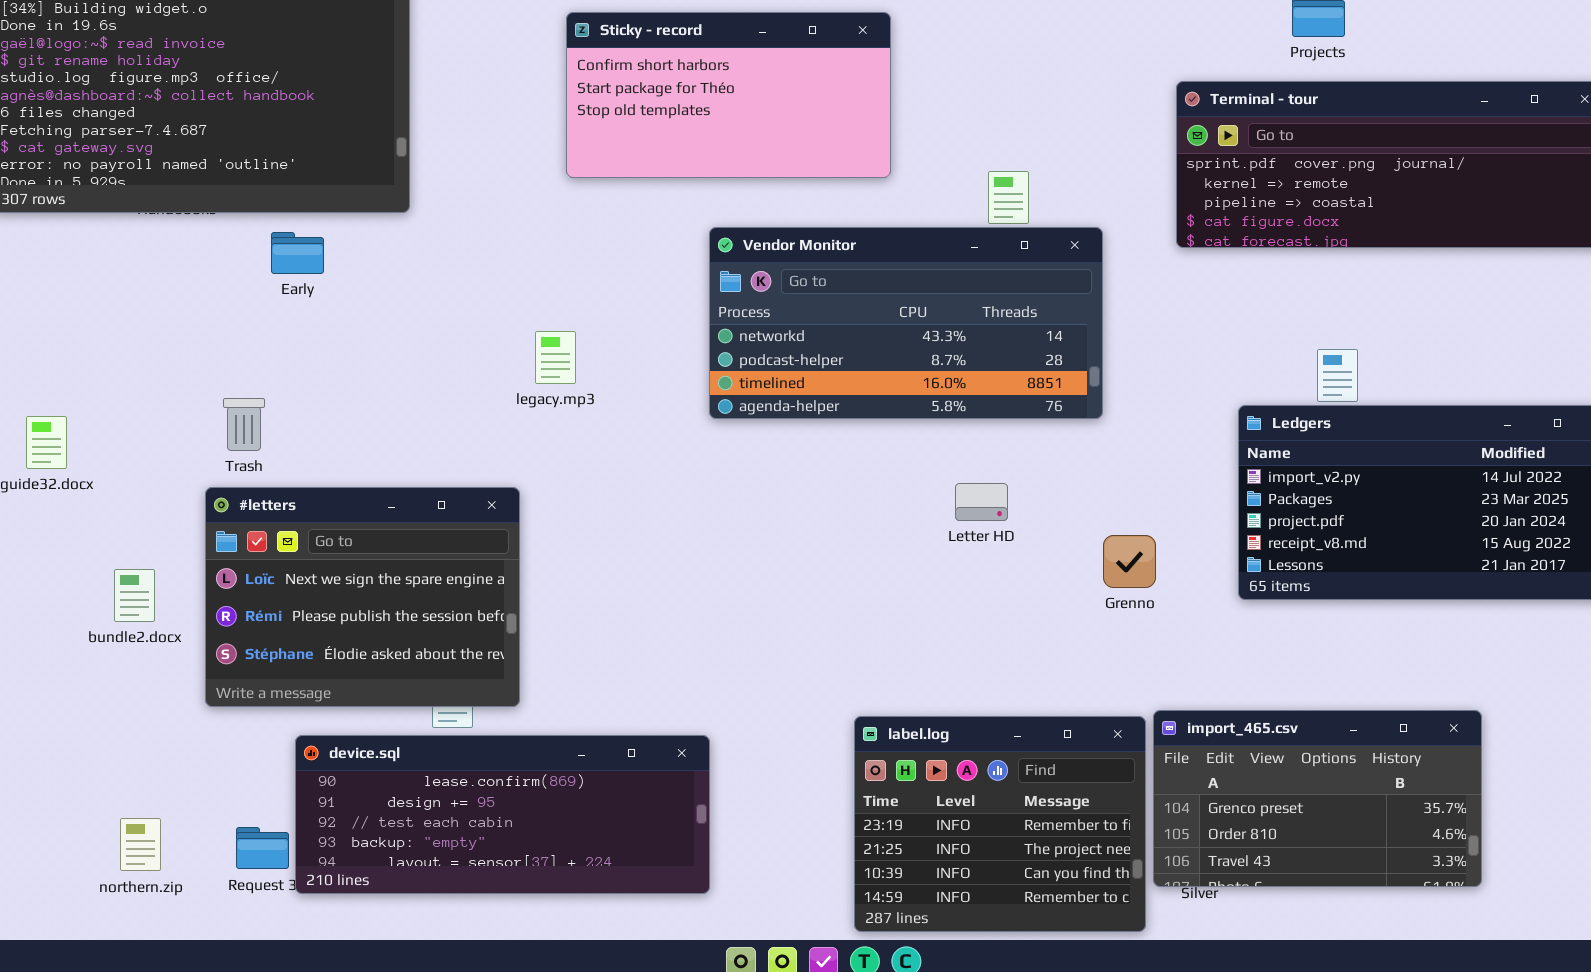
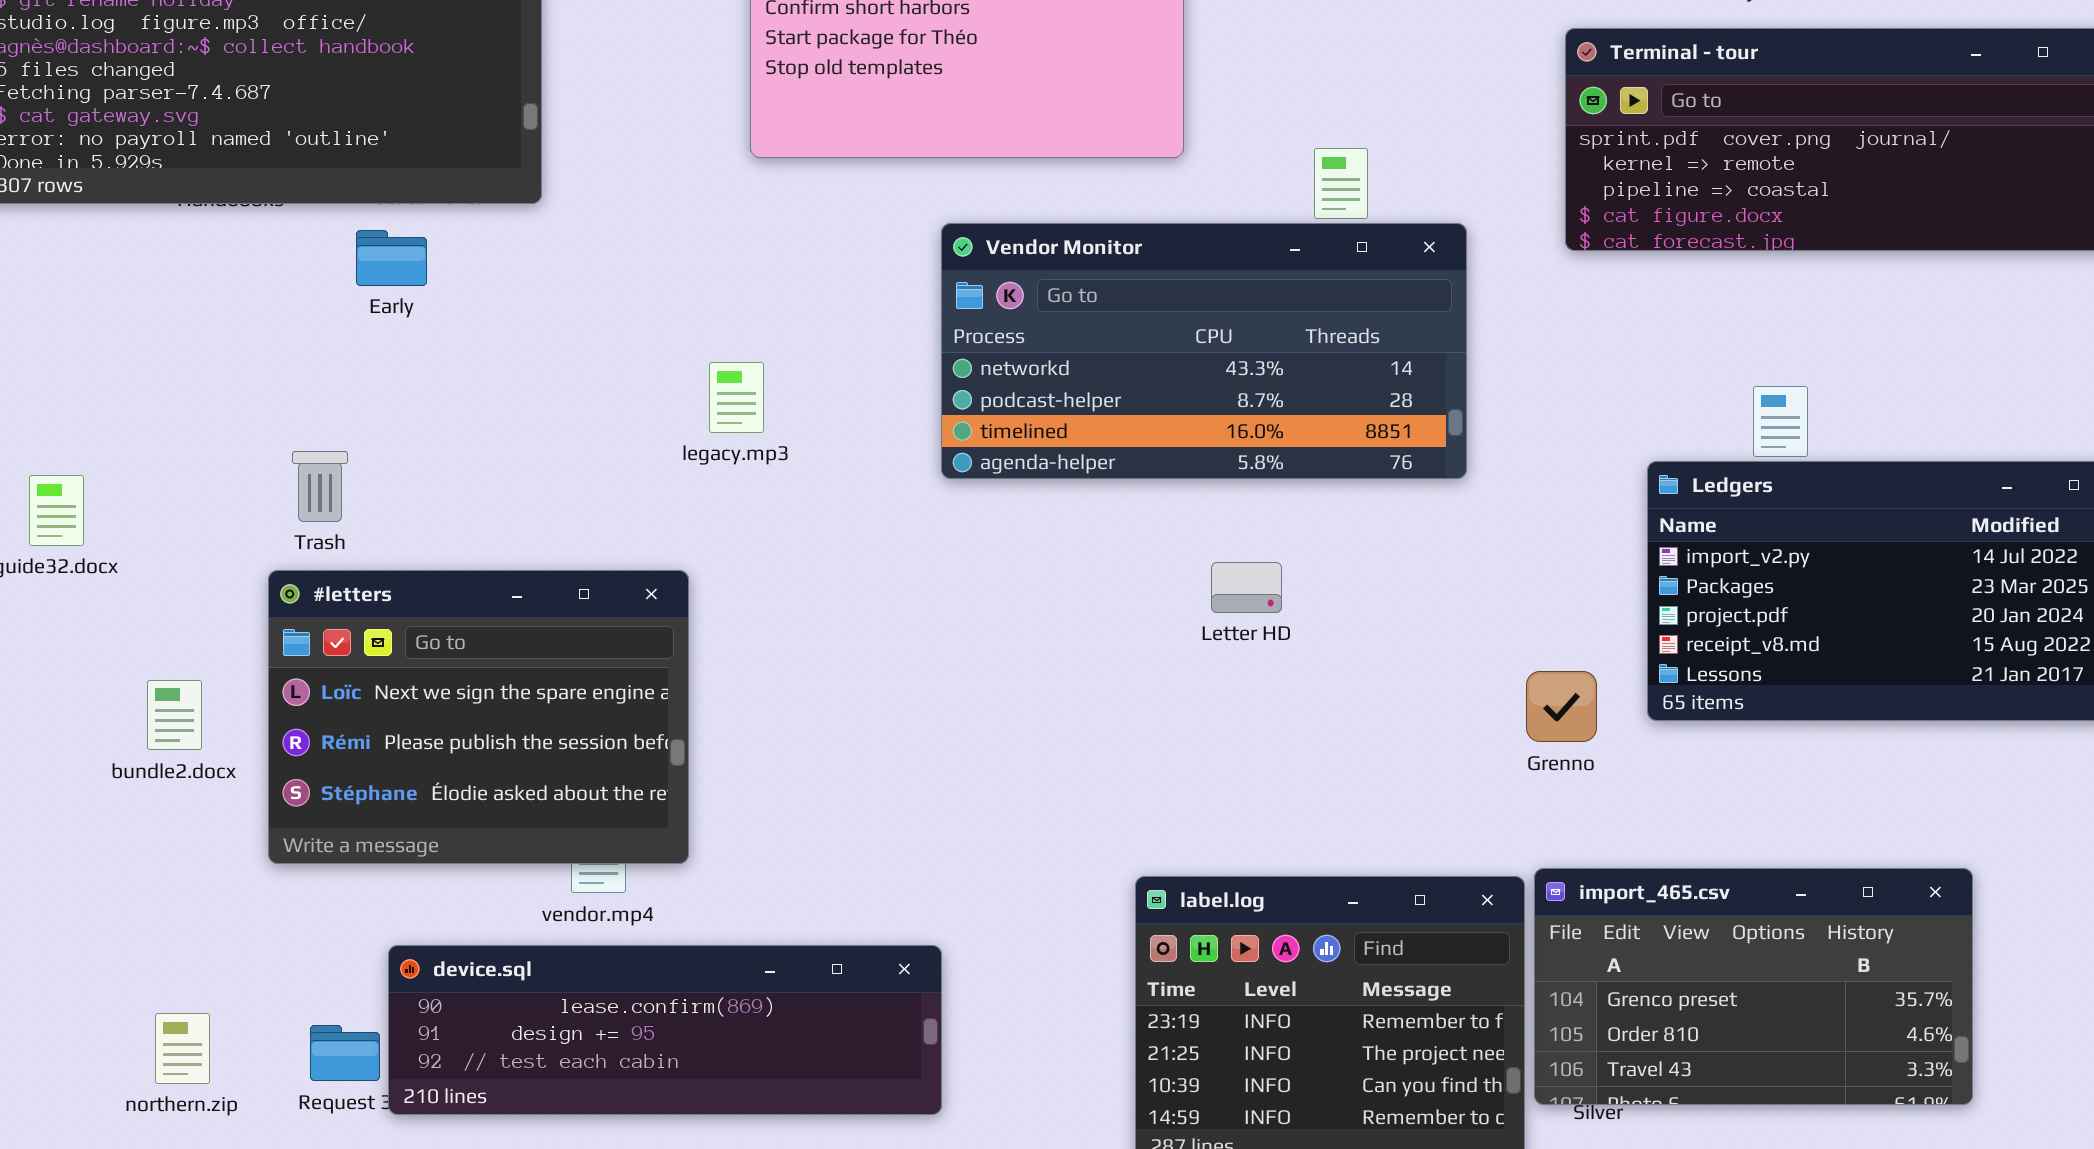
Letter HD: [955,483,1008,521] -> [1211,562,1282,613], moved
Grenno: [1103,535,1156,588] -> [1526,671,1597,742], moved
device.sql: [295,735,710,894] -> [388,945,942,1115], resized

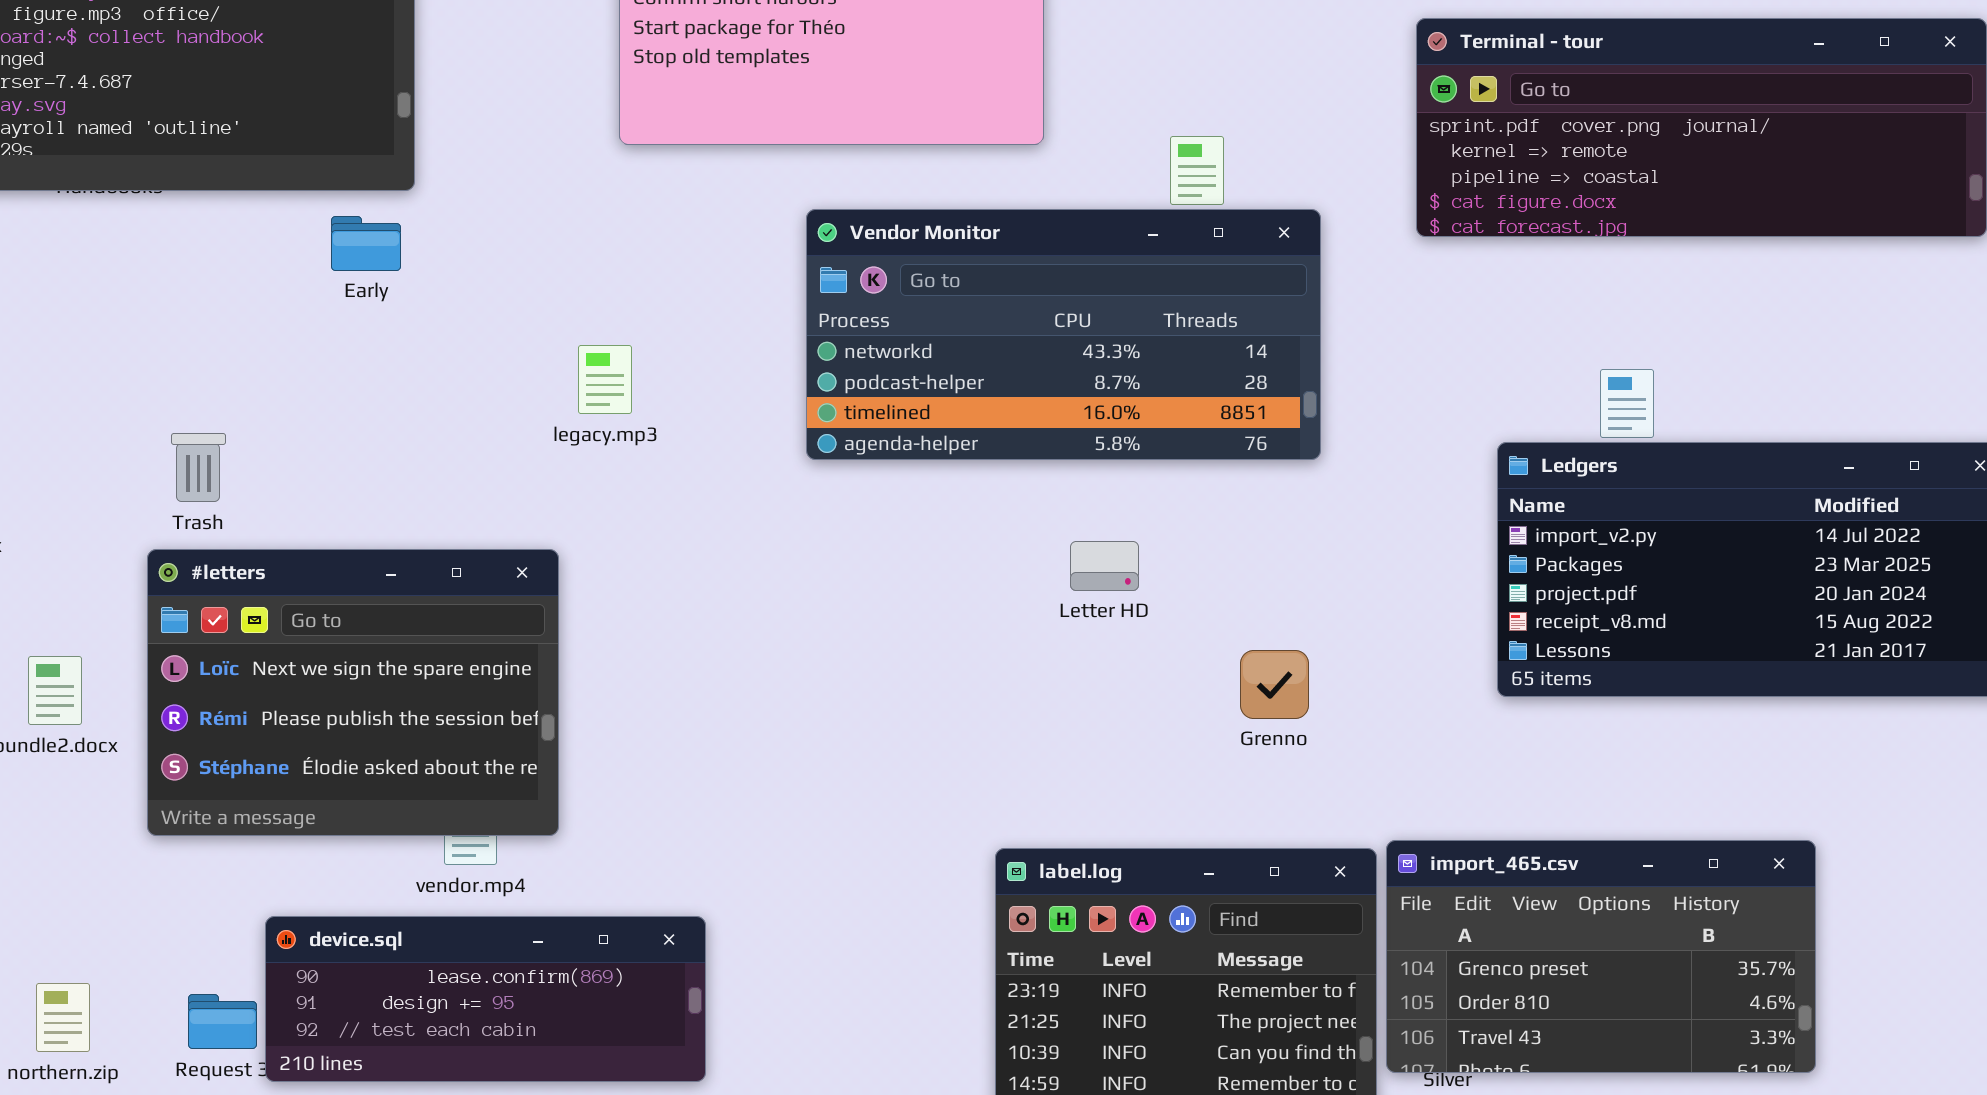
Early: [356,230,427,286] -> [331,216,401,271], moved
Grenno: [1526,671,1597,742] -> [1240,650,1309,719], moved
device.sql: [388,945,942,1115] -> [265,916,706,1082], resized

